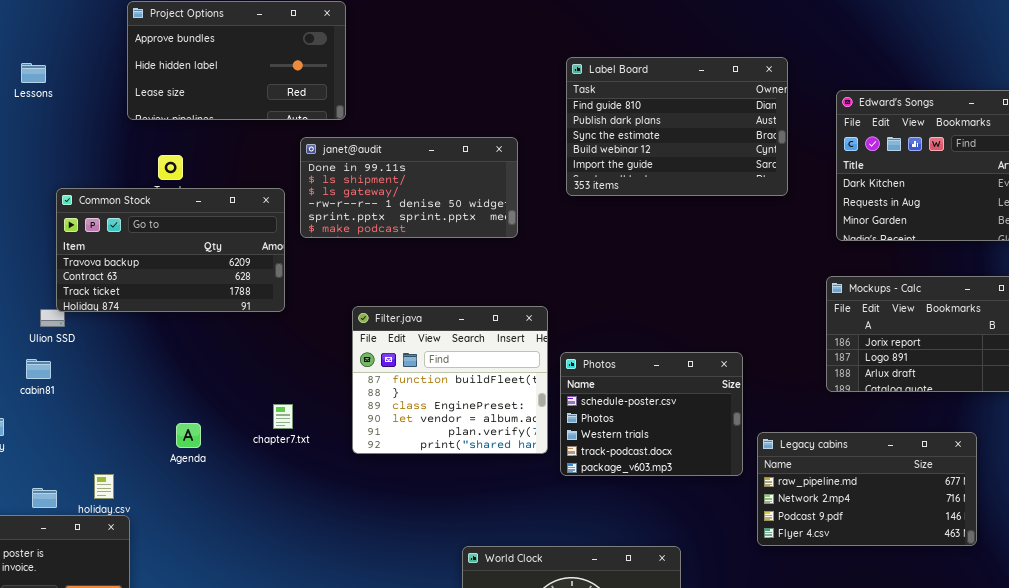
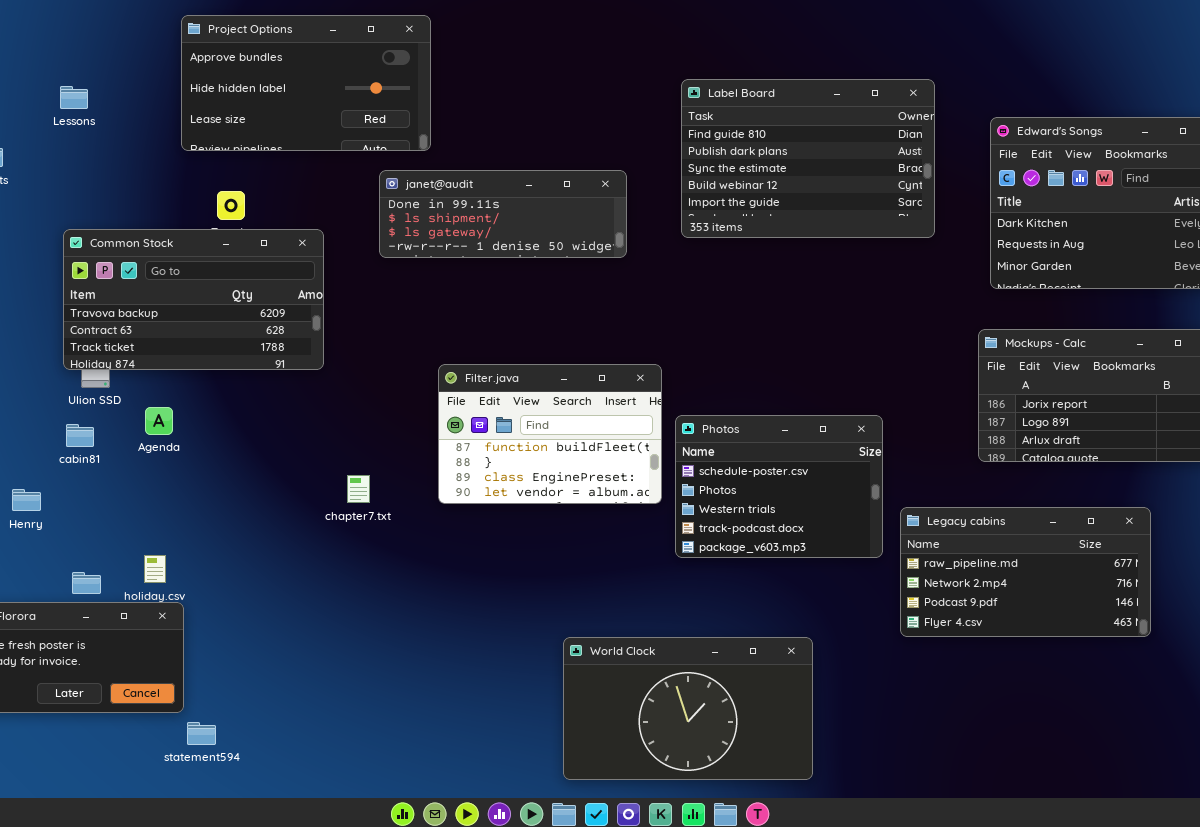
janet@audit: [300,137,518,238] -> [379,170,627,258], resized
Common Stock: [56,188,285,312] -> [63,229,324,370], moved
Filter.java: [352,306,548,454] -> [438,364,662,504], resized
Agenda: [176,423,201,448] -> [145,407,173,435], moved

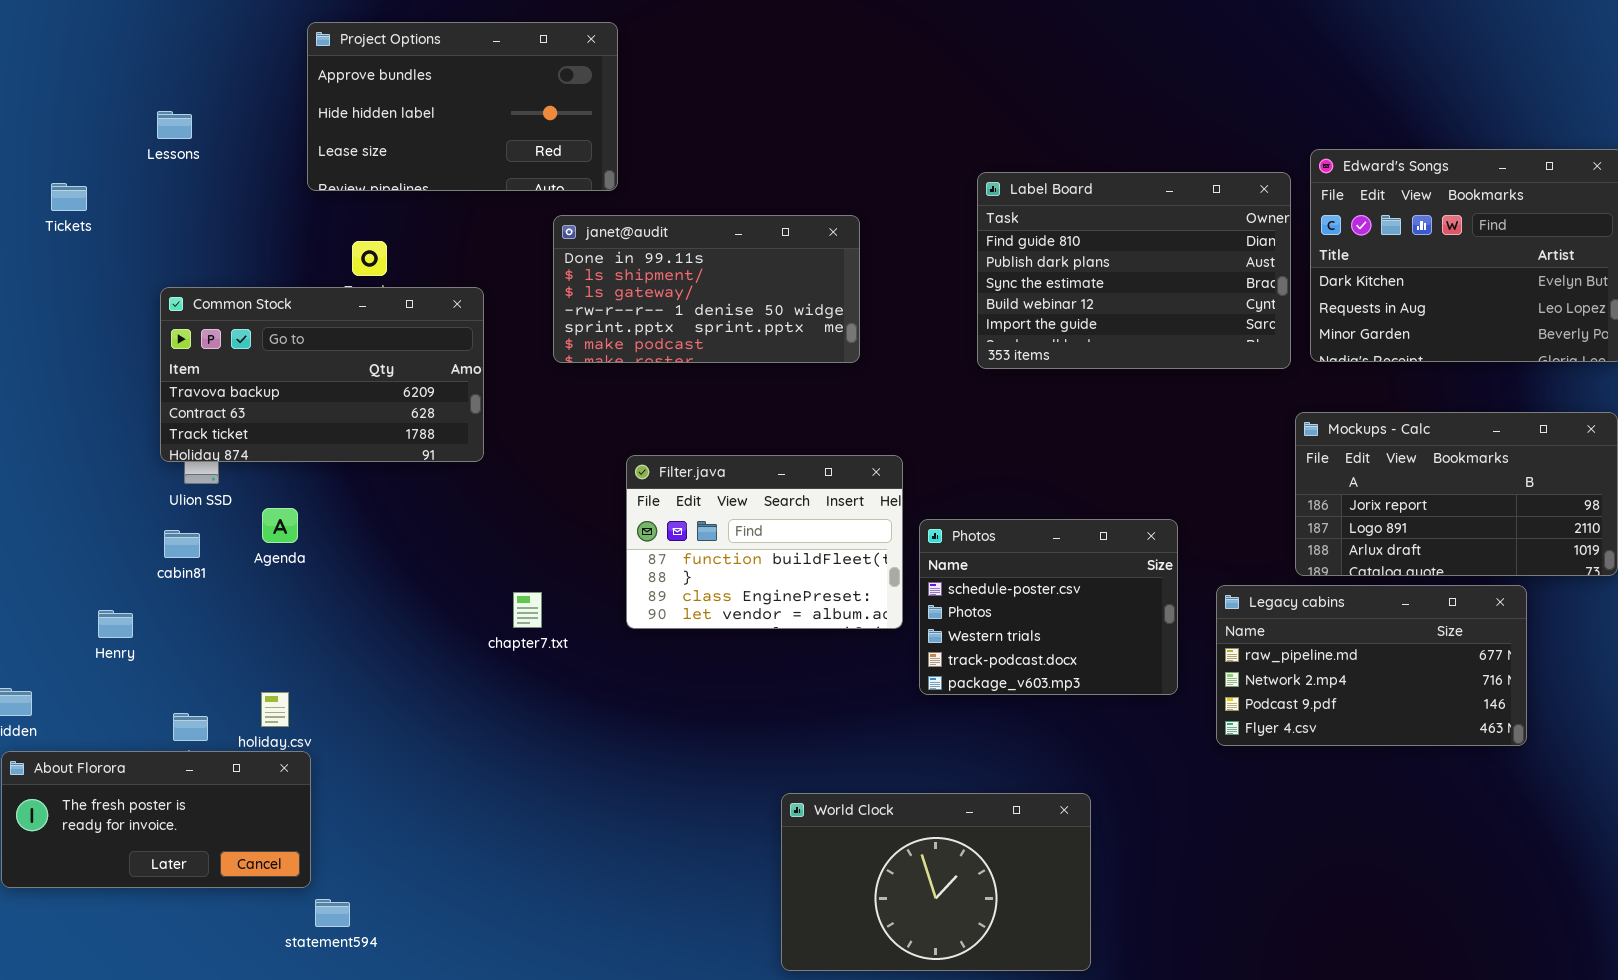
Label Board: [681,79,935,238] -> [977,172,1291,369], moved
janet@audit: [379,170,627,258] -> [553,215,860,363], resized
Legacy cabins: [900,507,1151,637] -> [1216,585,1527,746], moved

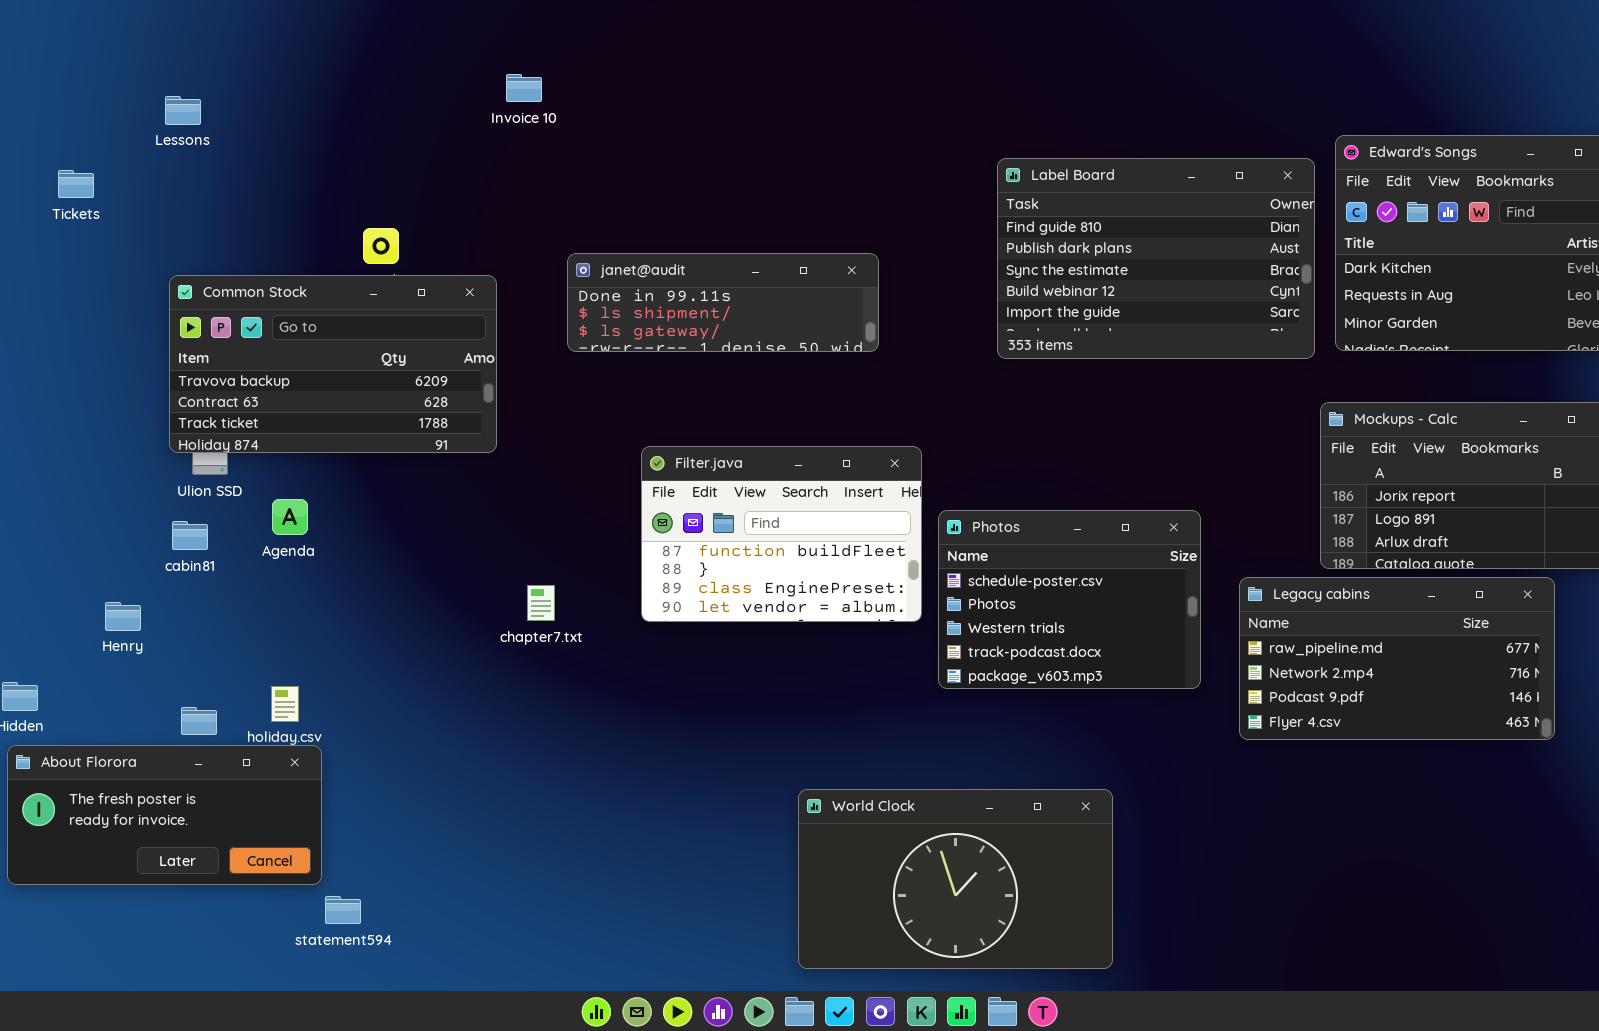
Project Options: [307,22,618,191] -> none, closed
janet@audit: [553,215,860,363] -> [567,253,879,352], resized

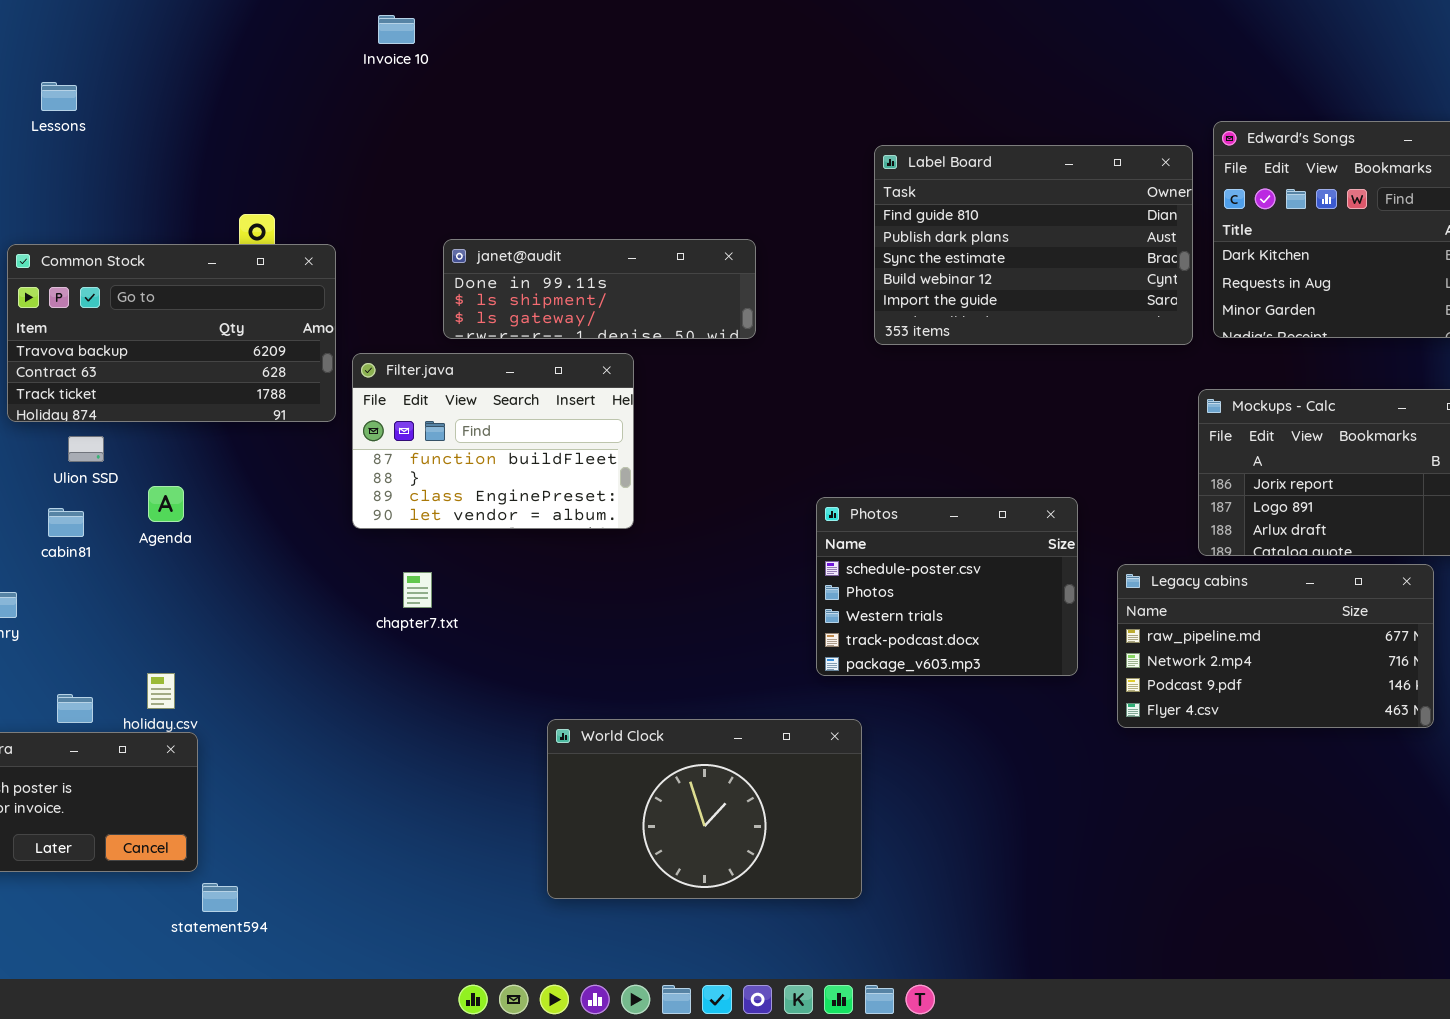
Invoice 10: [506,74,542,102] -> [378,15,415,44], moved
Common Stock: [169,275,497,453] -> [7,244,336,422], moved
Filter.java: [641,446,922,622] -> [352,353,634,529], moved
World Clock: [798,789,1113,969] -> [547,719,862,899], moved

